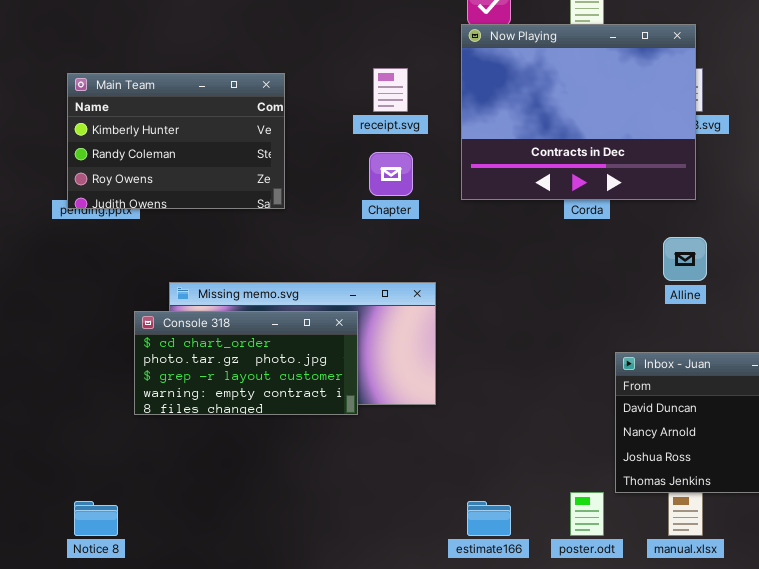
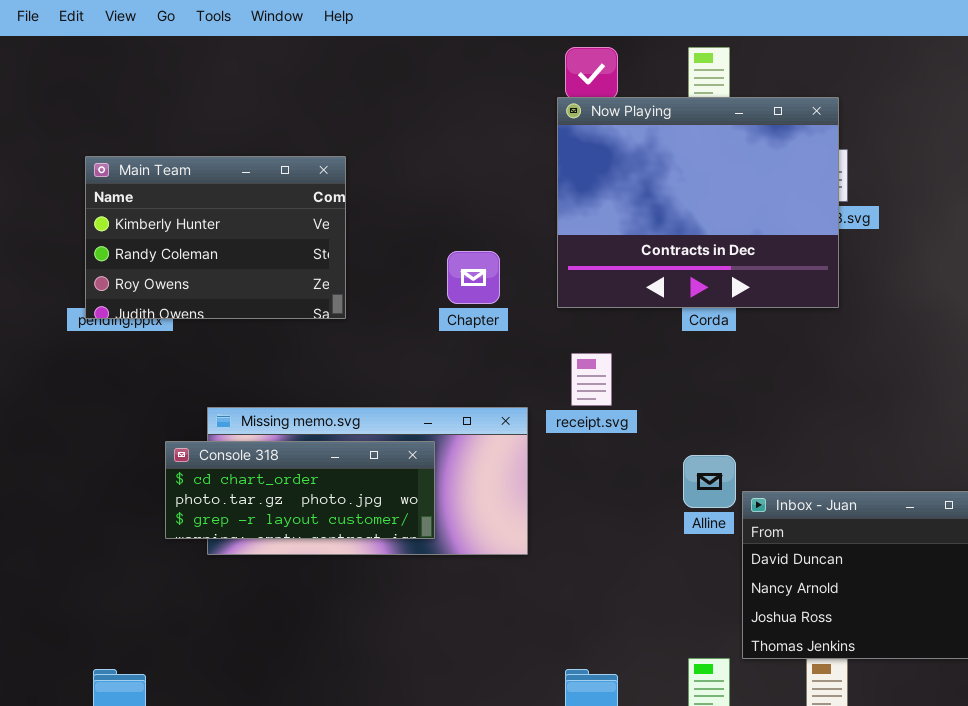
receipt.svg: [373,68,408,112] -> [571,353,612,406], moved
Alline: [663,237,707,281] -> [683,455,736,508], moved
Console 318: [134,311,358,415] -> [165,441,435,539], resized

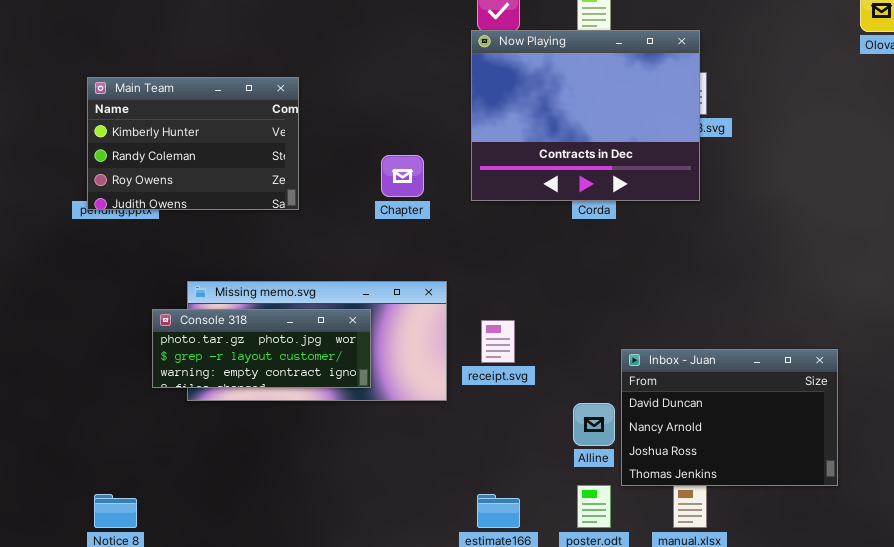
receipt.svg: [571,353,612,406] -> [481,320,515,363], moved
Console 318: [165,441,435,539] -> [152,309,371,388], scrolled down 1 row
Alline: [683,455,736,508] -> [573,403,615,446], moved

